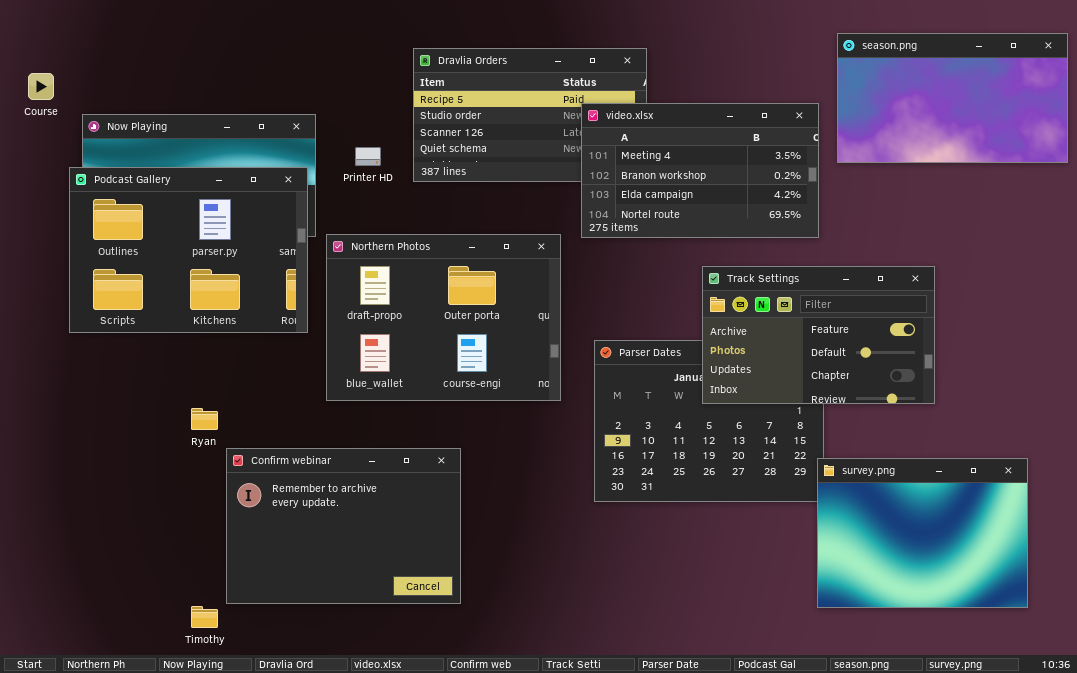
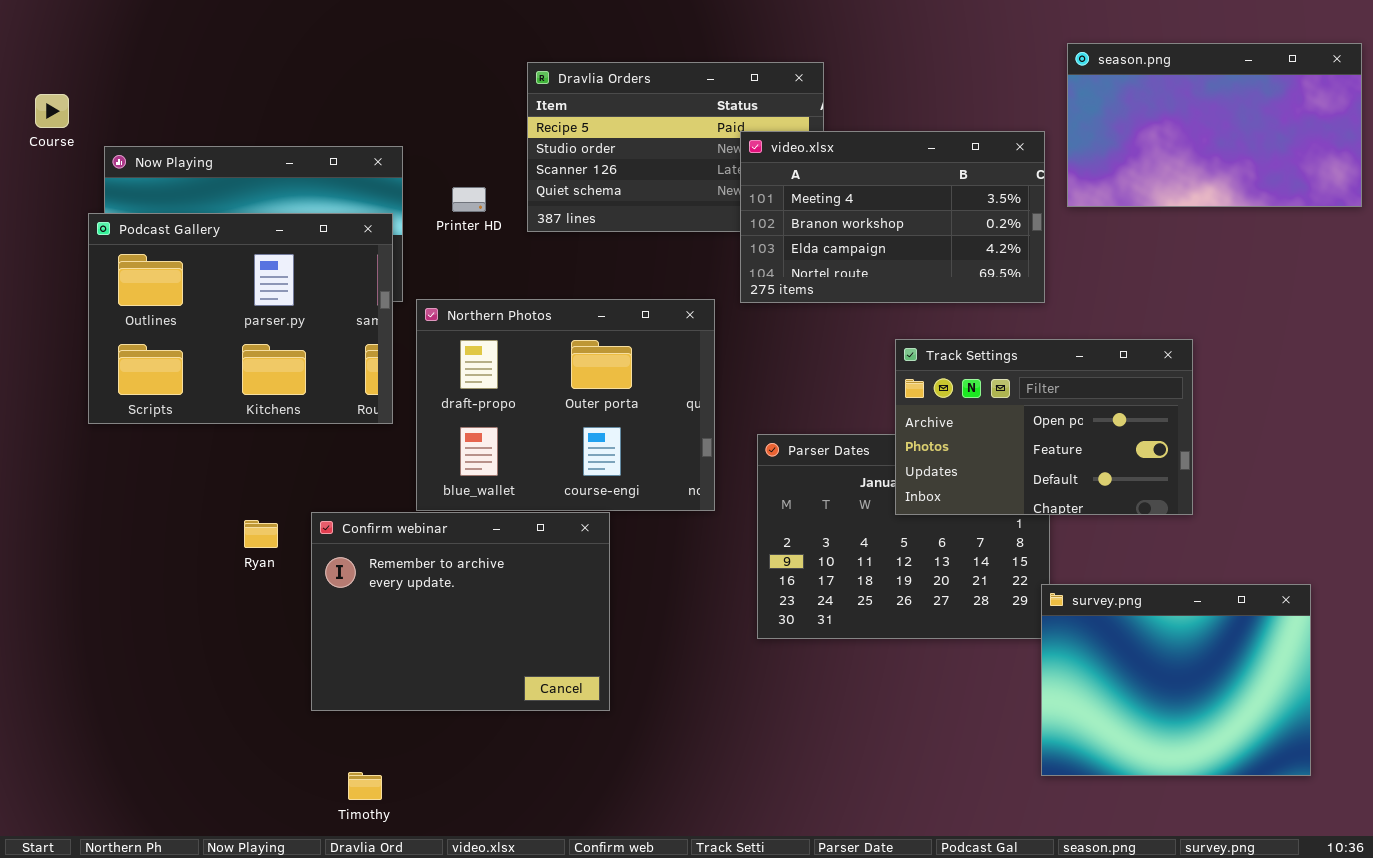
Track Settings: [702,266,935,404] -> [895,339,1193,515], scrolled up 1 row
Confirm webinar: [226,448,461,604] -> [311,512,610,711], moved
Timothy: [191,606,218,628] -> [348,772,382,800], moved

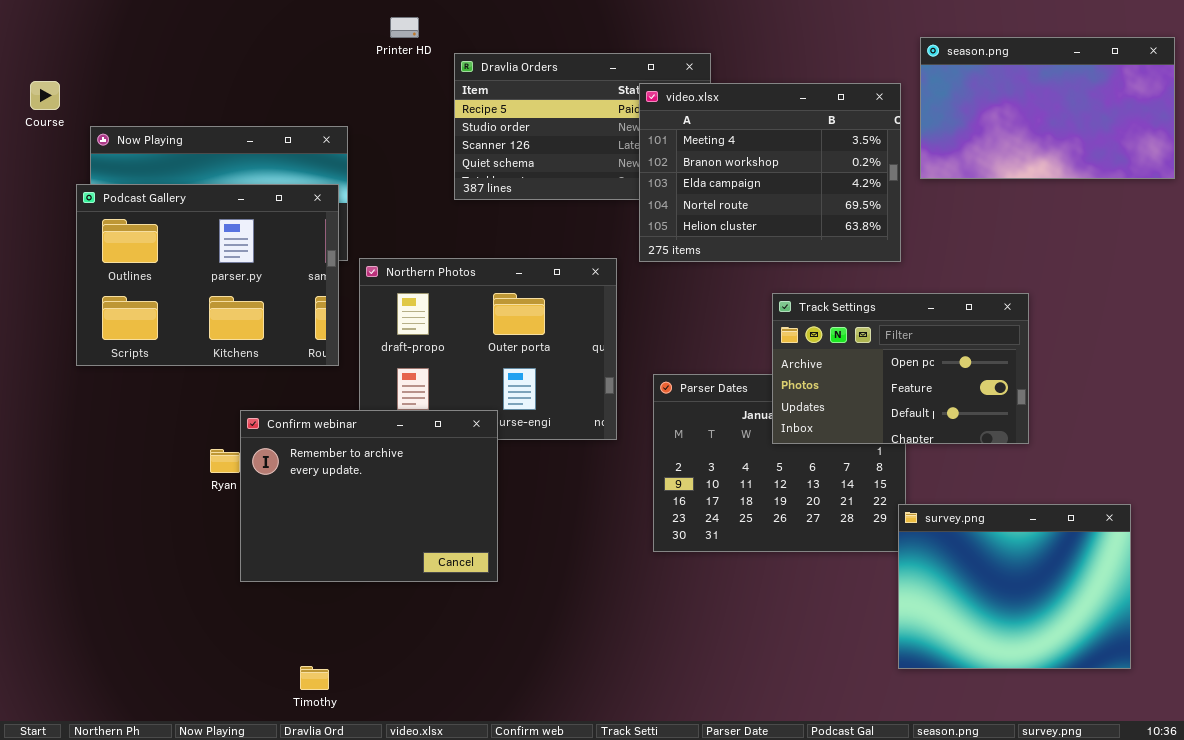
video.xlsx: [740,131,1045,303] -> [639,83,901,262], resized
Printer HD: [452,187,486,212] -> [390,17,419,38], moved
Confirm webinar: [311,512,610,711] -> [240,410,498,582], moved

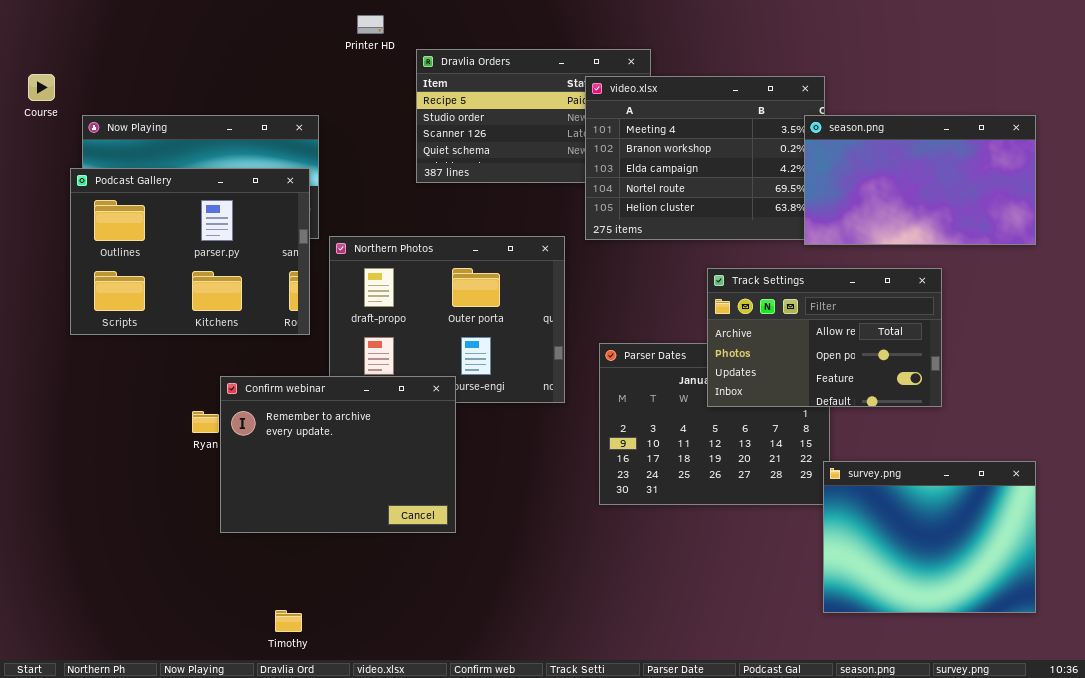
season.png: [920,37,1175,179] -> [804,115,1036,245], moved
Track Settings: [772,293,1029,444] -> [707,268,942,407], scrolled up 1 row

